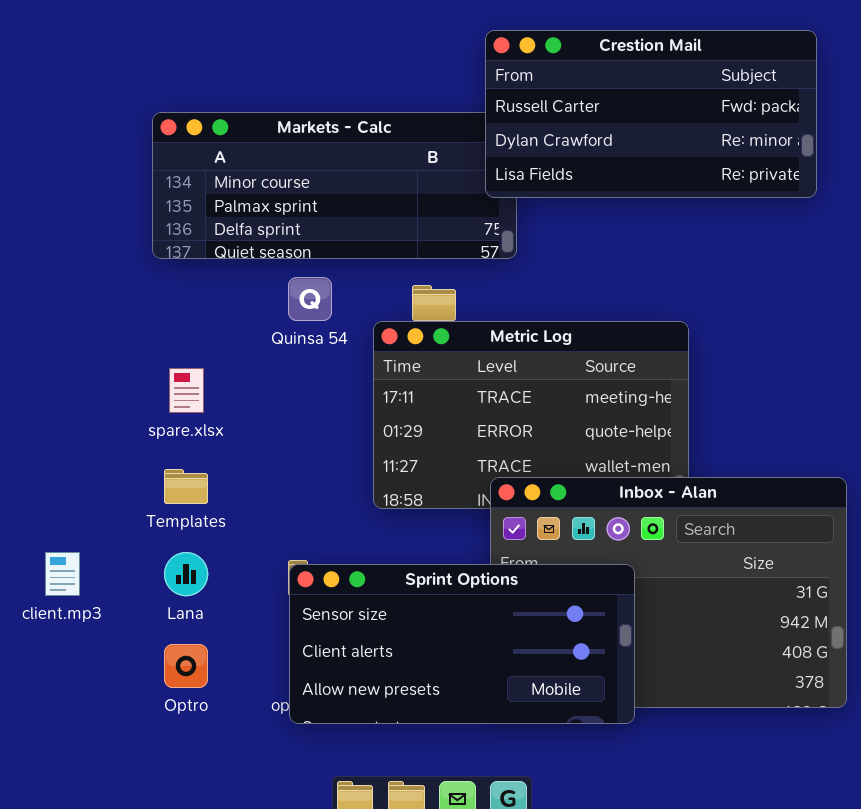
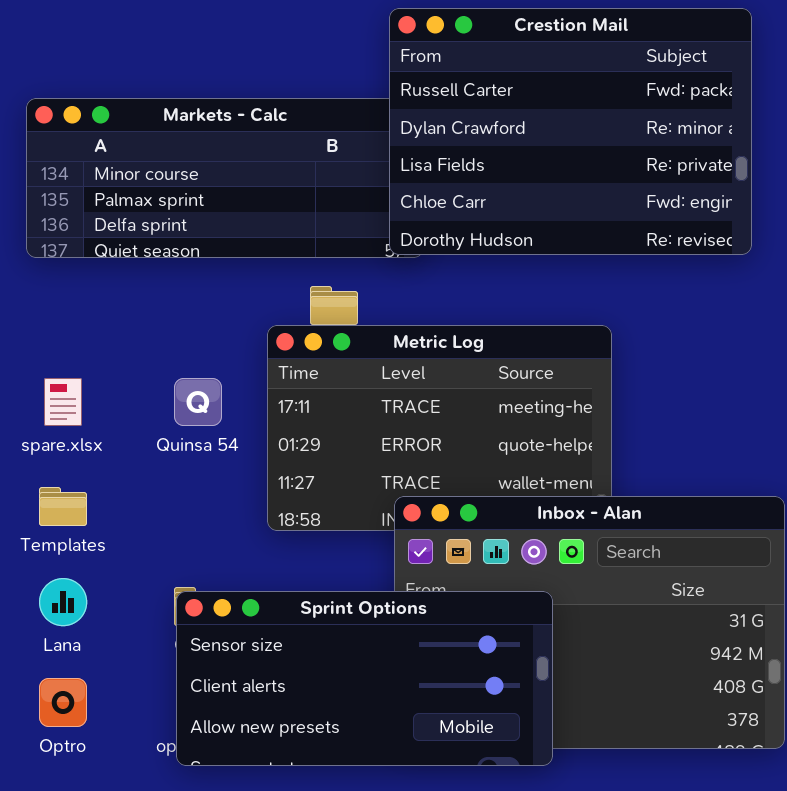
Crestion Mail: [485,30,817,198] -> [389,8,752,255], resized
Quinsa 54: [288,277,332,321] -> [174,378,222,426], moved

